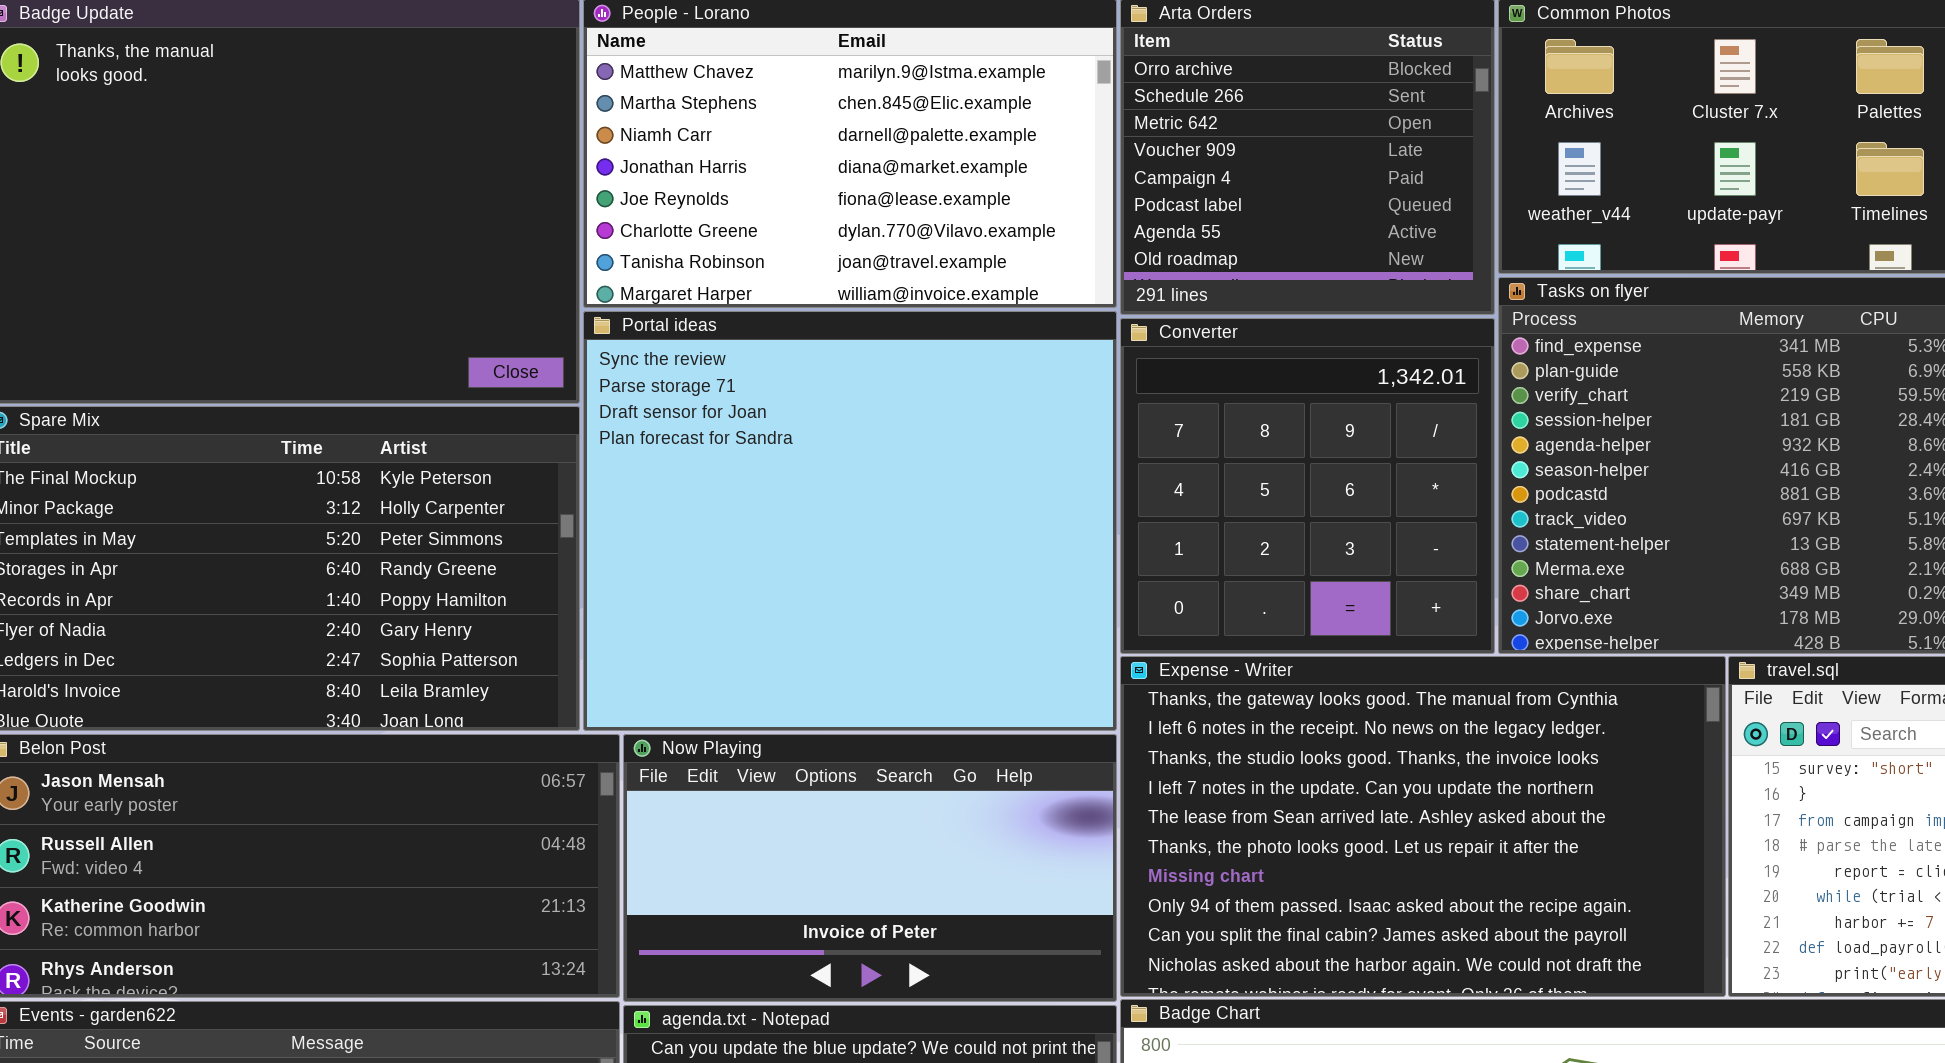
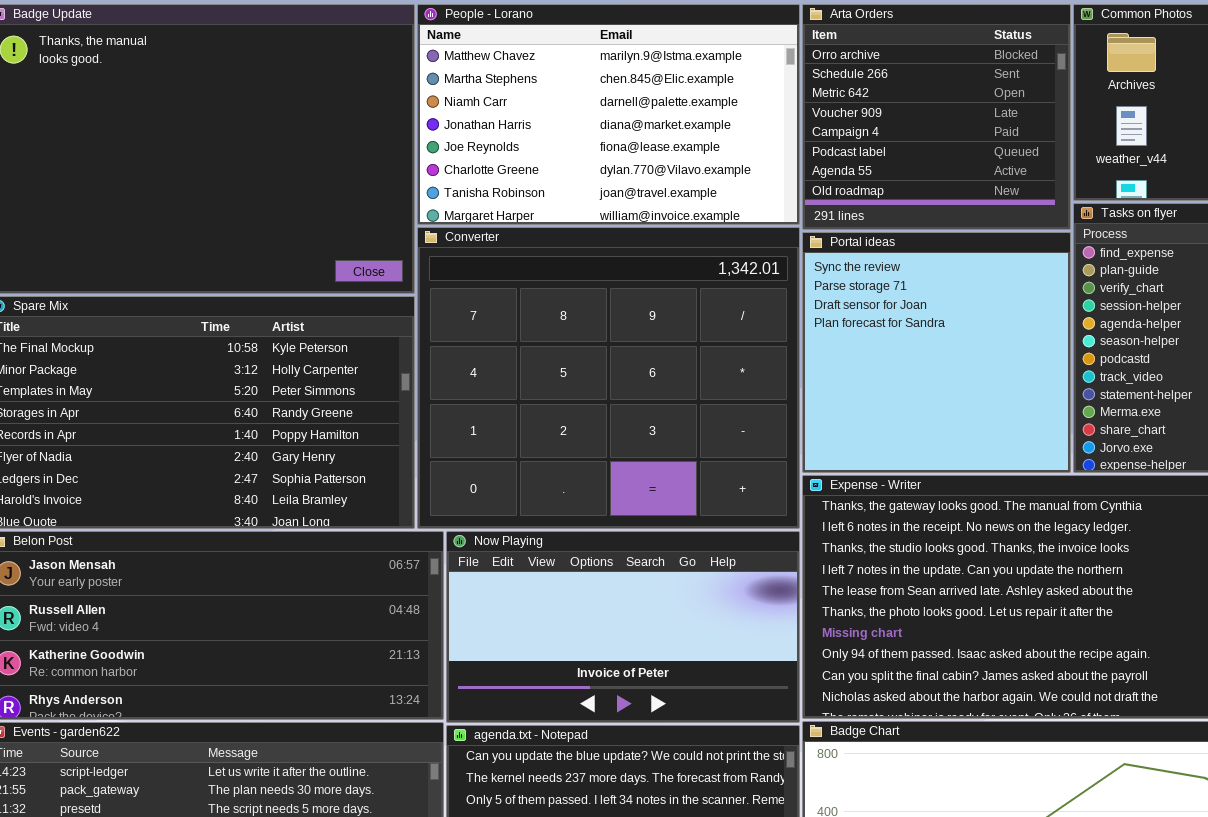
Portal ideas: [583,311,1117,731] -> [802,232,1071,473], moved, resized
Converter: [1120,318,1495,654] -> [417,227,800,529], moved, resized

